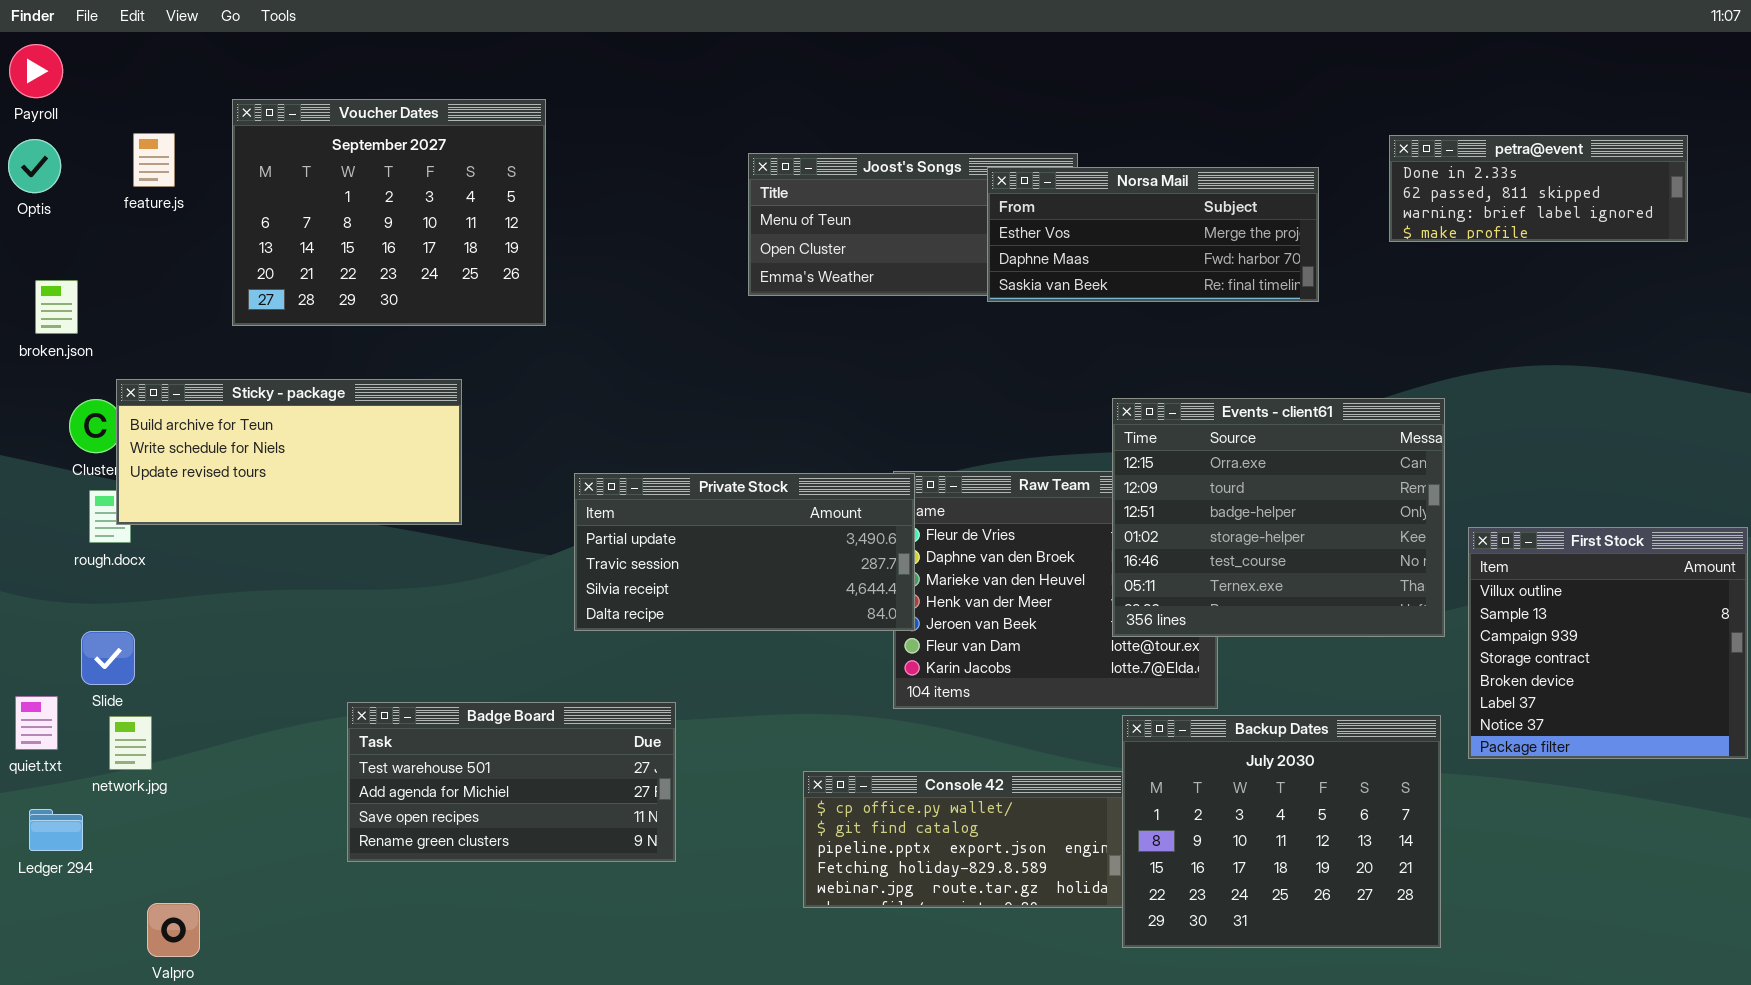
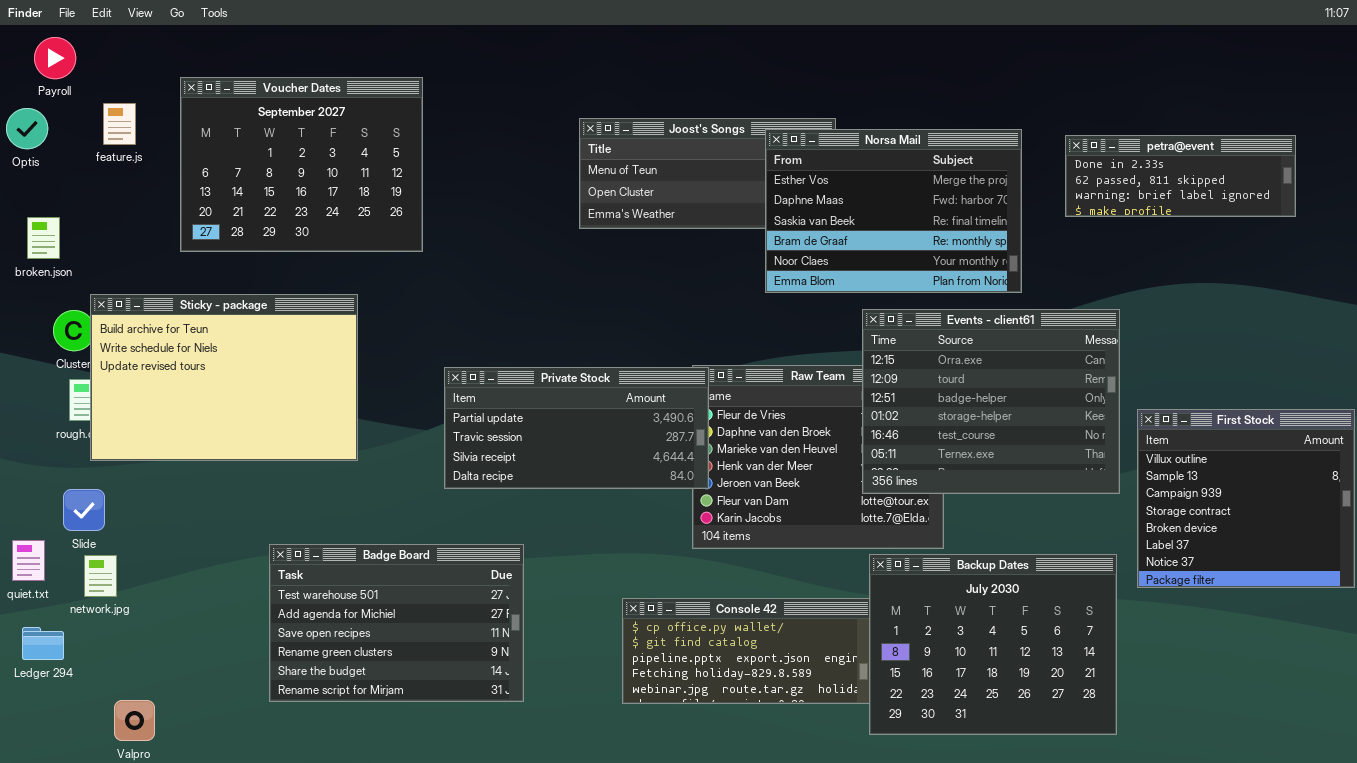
Payroll: [9,44,63,98] -> [34,37,76,79], moved
petra@event: [1389,135,1688,242] -> [1065,135,1296,217], moved
Norsa Mail: [987,167,1319,302] -> [765,129,1022,293], resized
Sticky - package: [116,379,462,525] -> [90,294,358,461], resized
Badge Board: [347,702,676,862] -> [269,544,524,702], resized

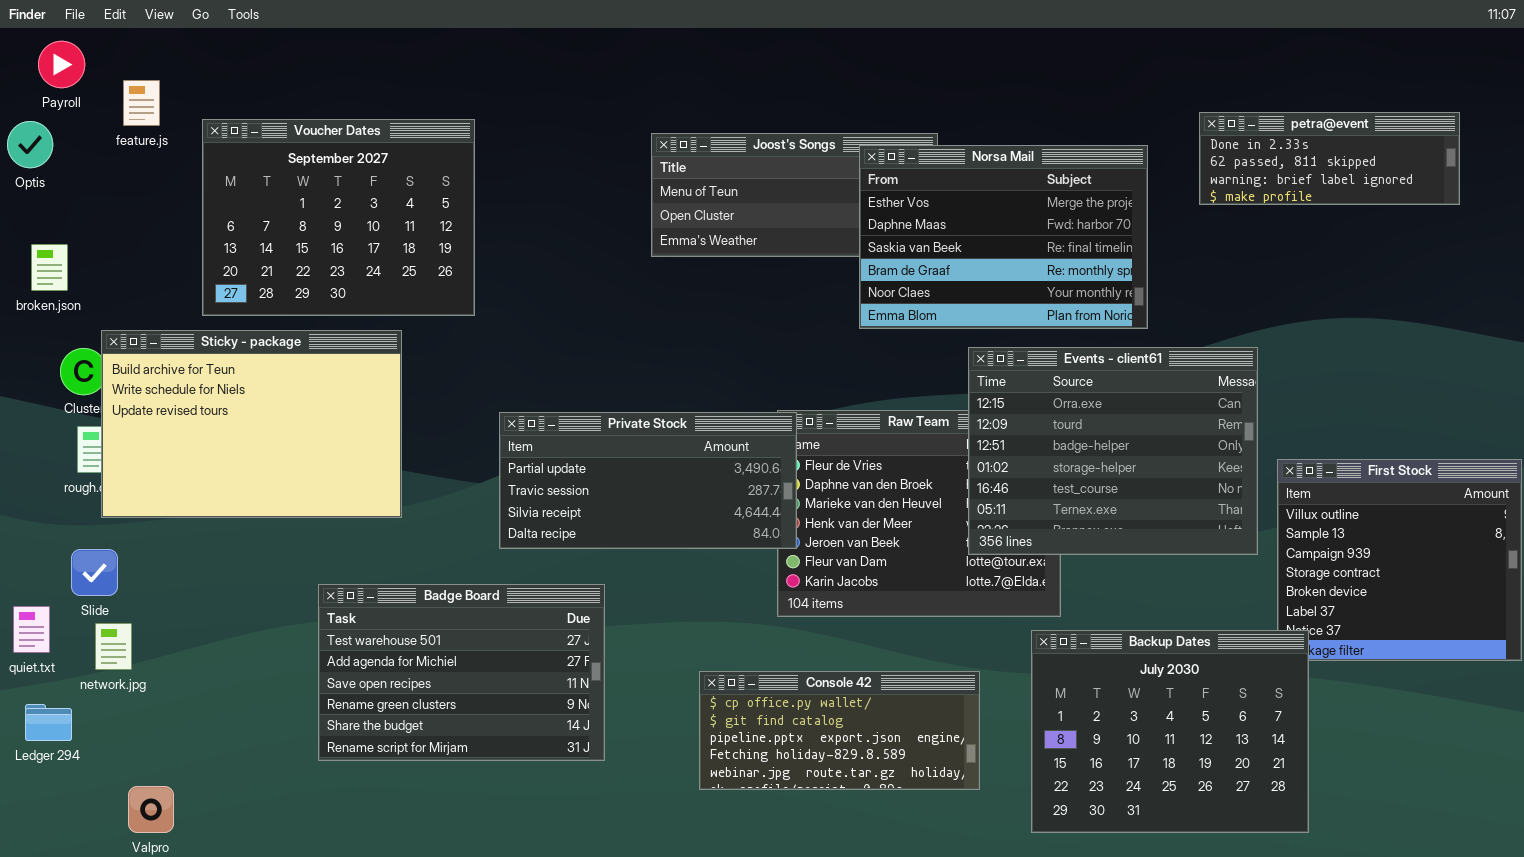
Voucher Dates: [180,77,423,252] -> [202,119,475,316], moved
feature.js: [103,103,136,145] -> [123,80,160,126], moved
petra@event: [1065,135,1296,217] -> [1199,112,1460,205], moved
Badge Board: [269,544,524,702] -> [318,584,605,761], moved
Backup Dates: [869,554,1117,735] -> [1031,630,1309,833], moved

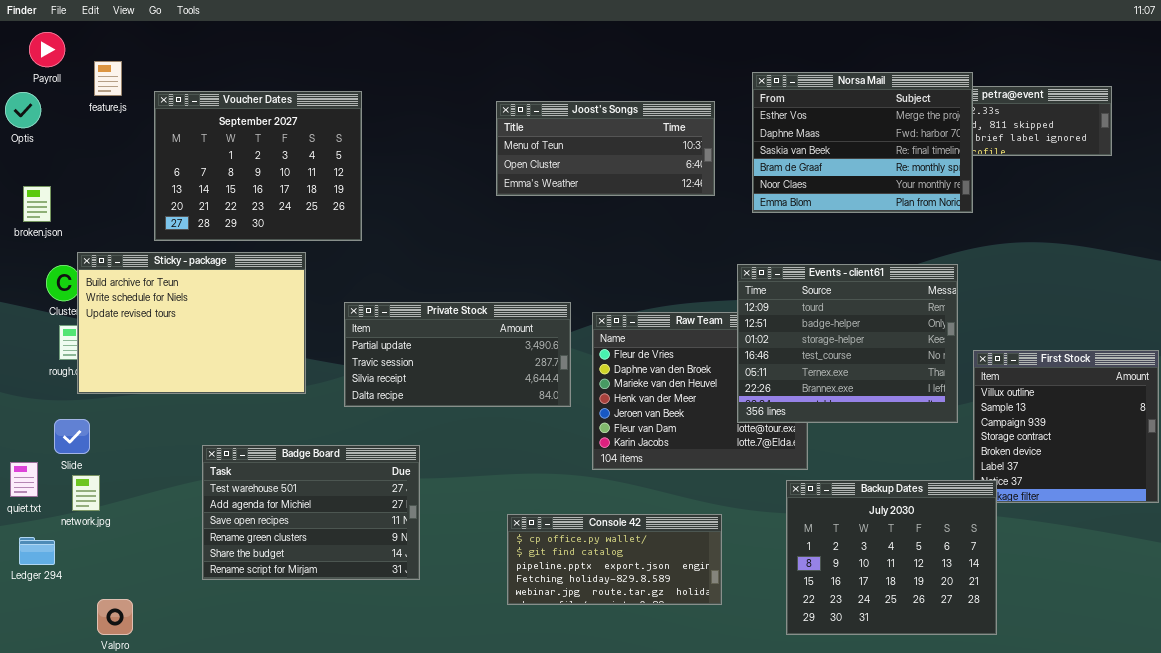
Norsa Mail: [859,145,1148,329] -> [752,72,973,213], moved
Events - client61: [968,347,1258,555] -> [737,264,958,423], scrolled down 1 row
Private Stock: [499,412,797,549] -> [344,302,571,407], moved
Badge Board: [318,584,605,761] -> [202,445,420,580], moved
Console 42: [699,671,980,790] -> [507,514,722,605], moved

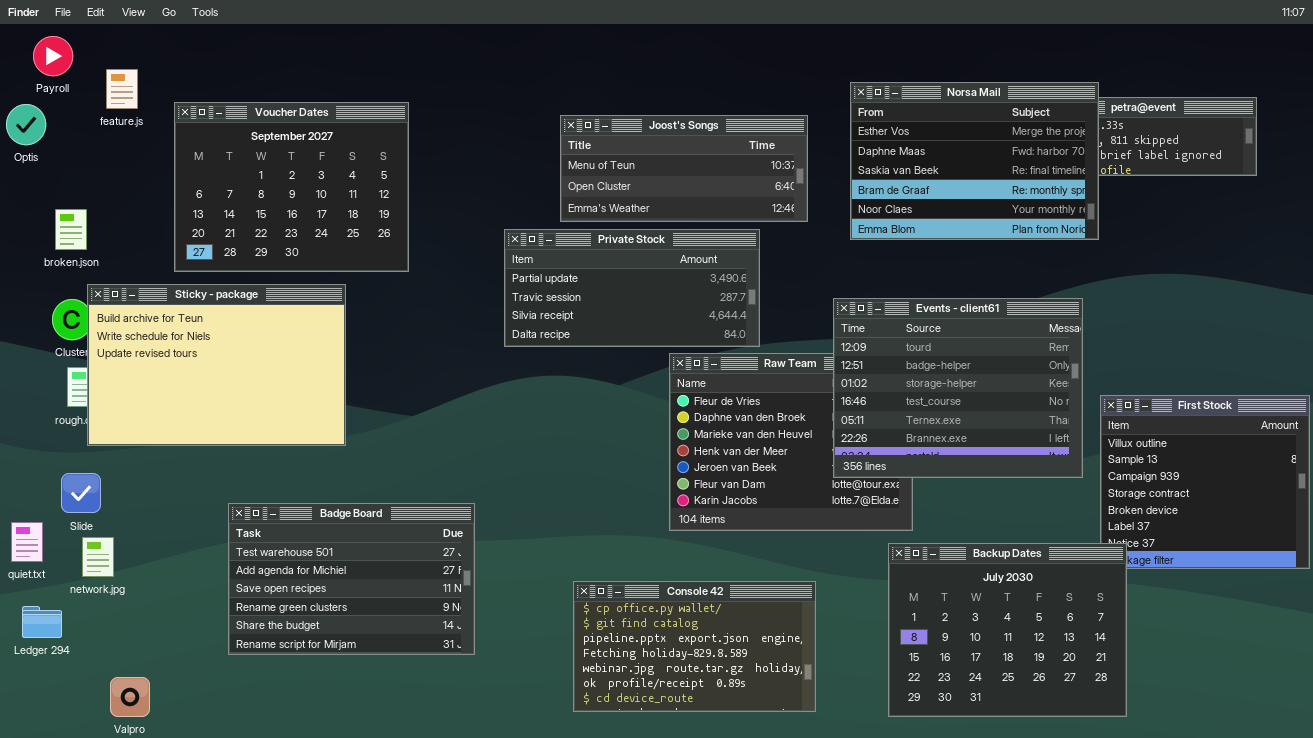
broken.json: [23,186,51,222] -> [55,209,87,250], moved
Private Stock: [344,302,571,407] -> [504,229,760,347], moved
Console 42: [507,514,722,605] -> [573,581,816,712], resized

